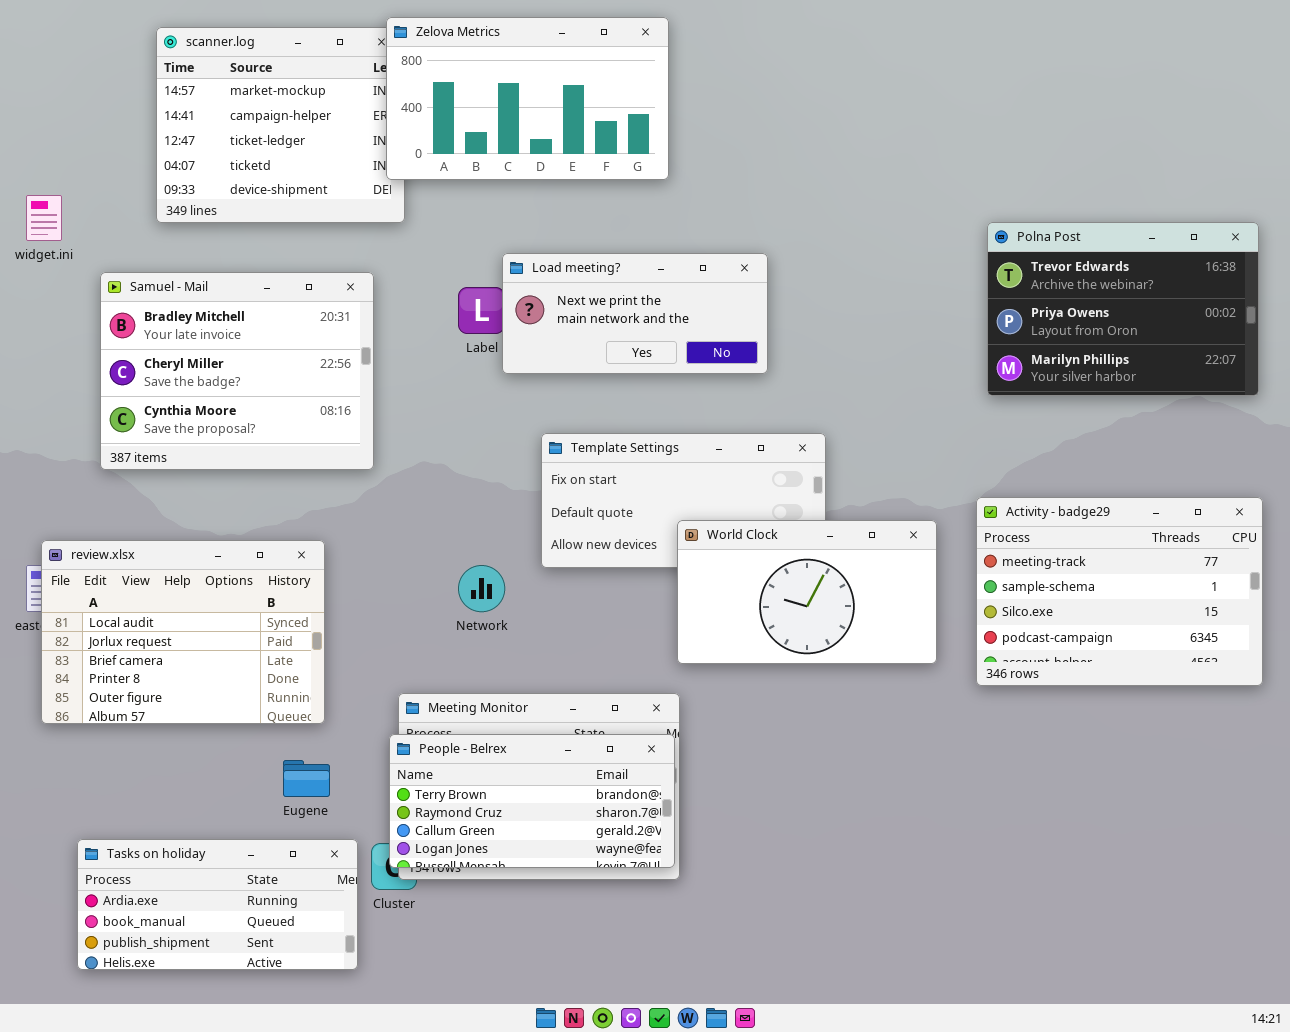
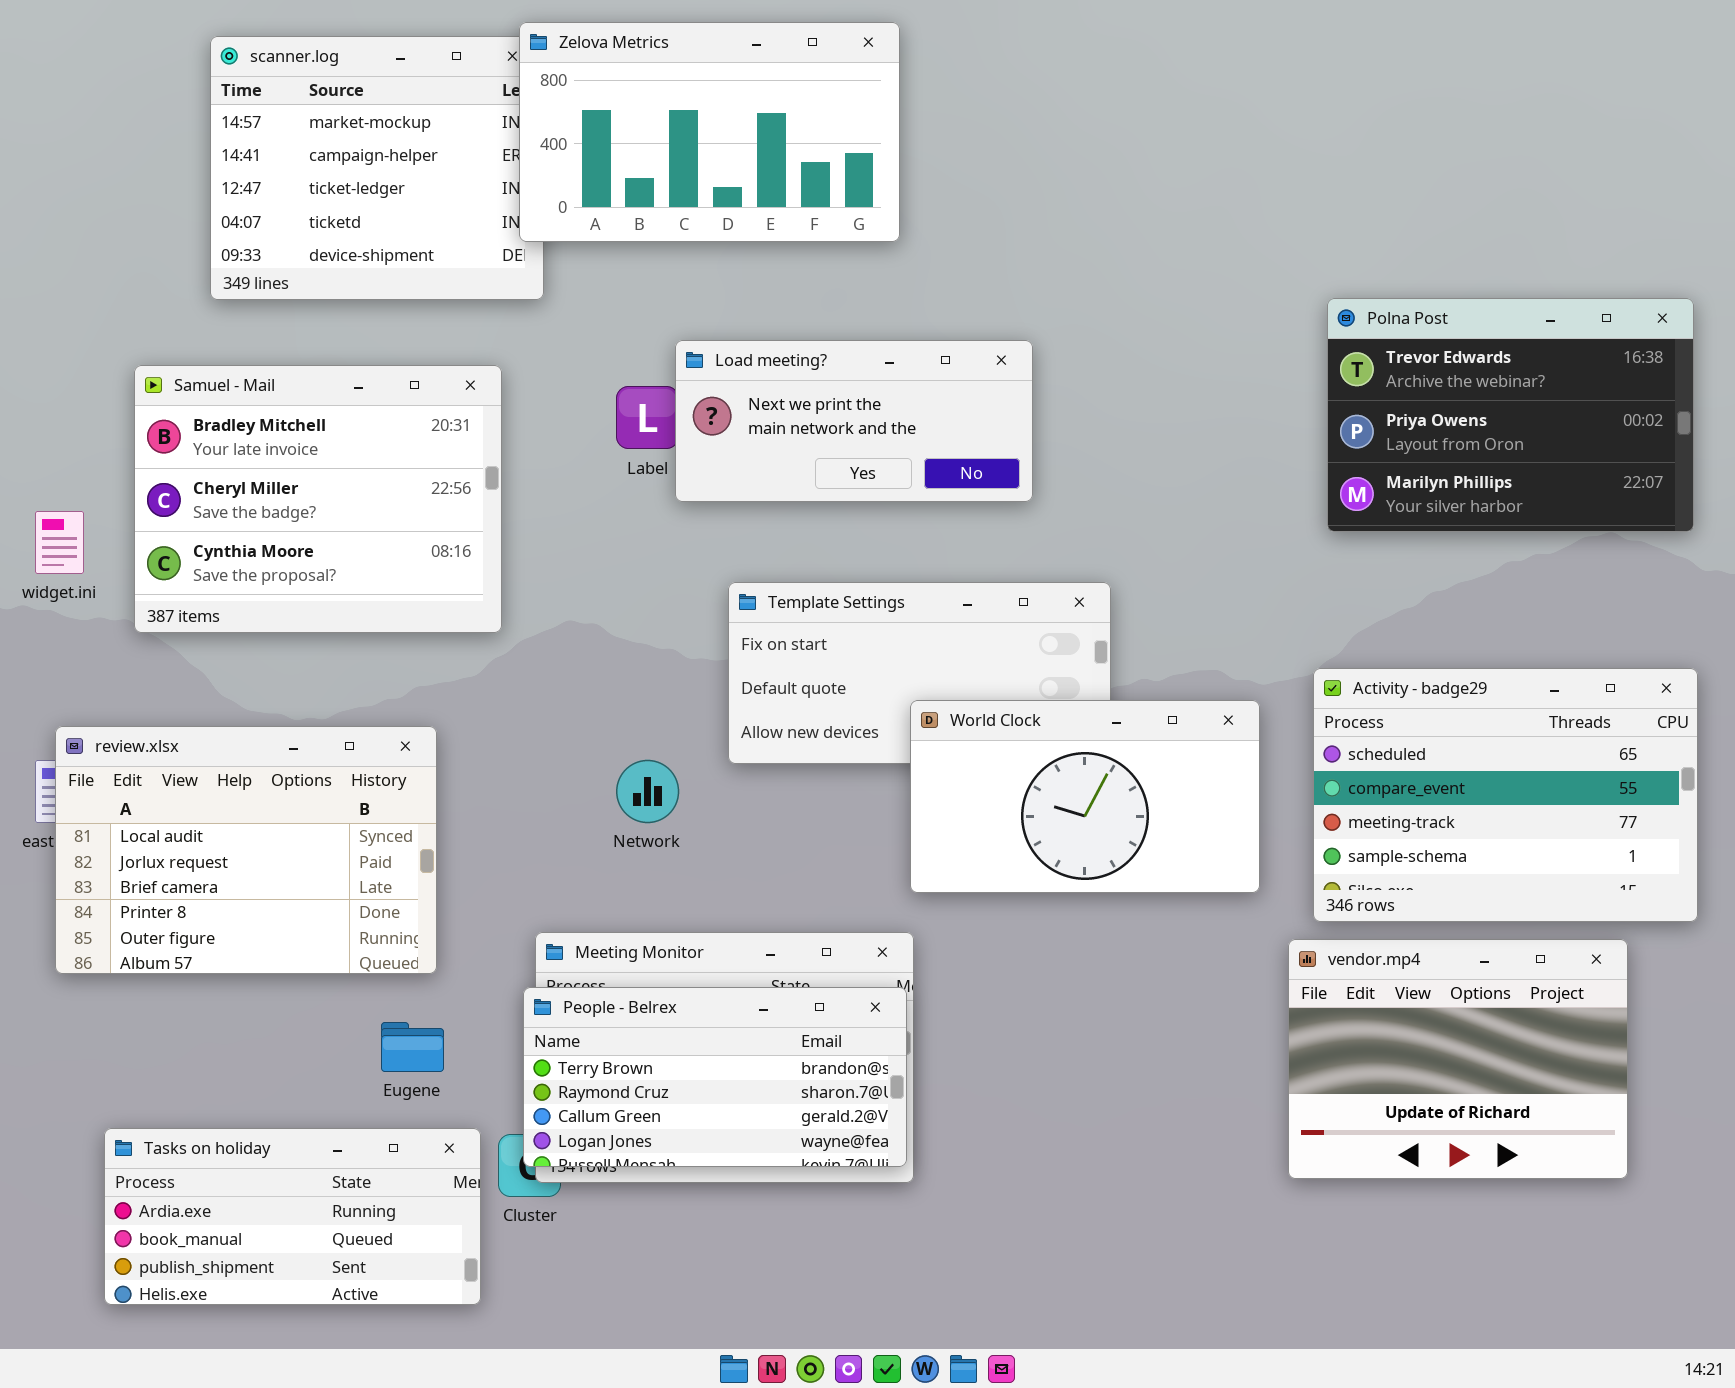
widget.ini: [26,195,62,241] -> [35,511,84,574], moved
Activity - badge29: [976,497,1263,686] -> [1313,668,1698,922], scrolled up 2 rows
vendor.mp4: none -> [1288,939,1628,1179], opened

